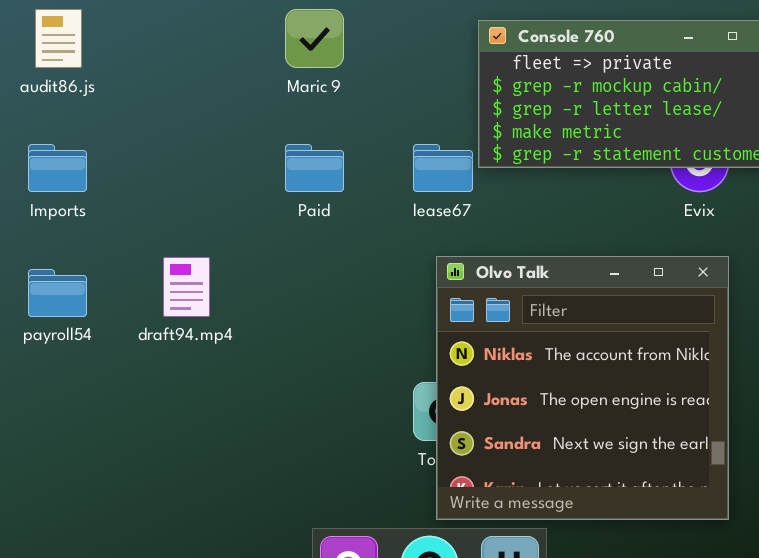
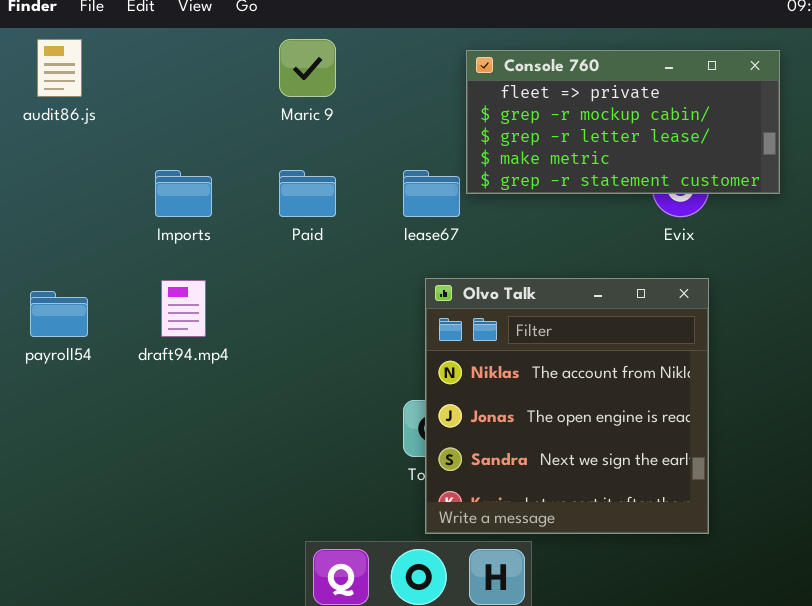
Imports: [28,144,87,192] -> [155,170,212,217], moved

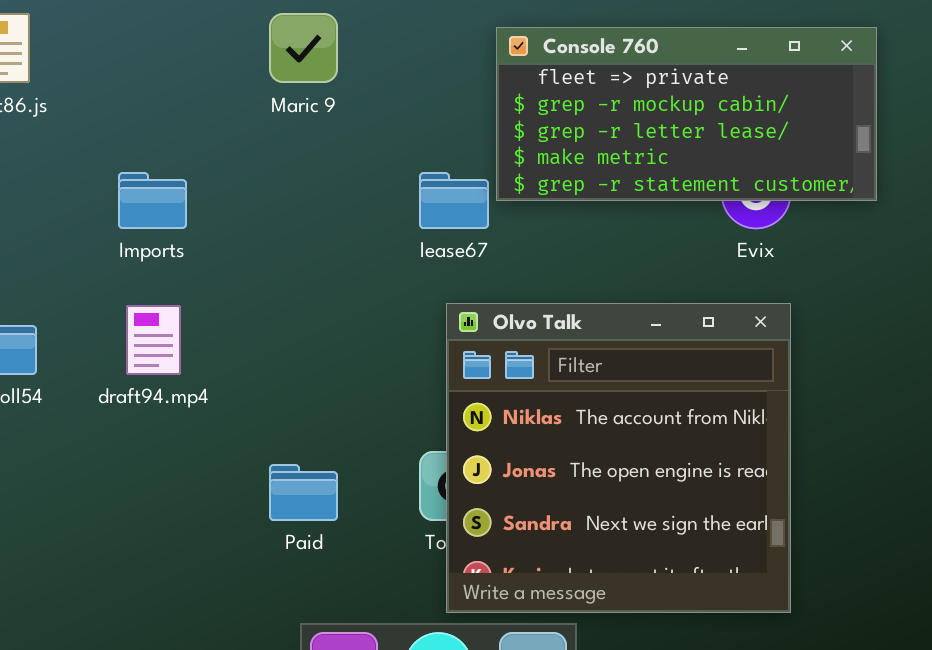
Paid: [279,170,336,217] -> [269,464,338,521], moved

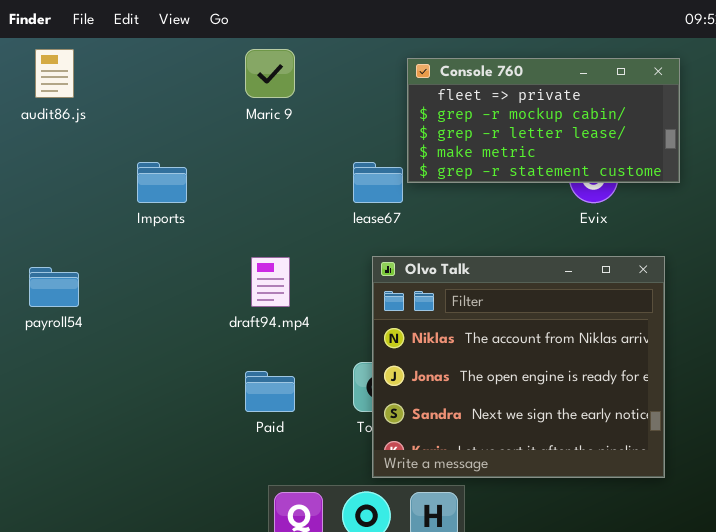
Olvo Talk: [446,303,791,613] -> [372,256,665,478], resized
draft94.mp4: [126,305,181,375] -> [251,257,290,307], moved

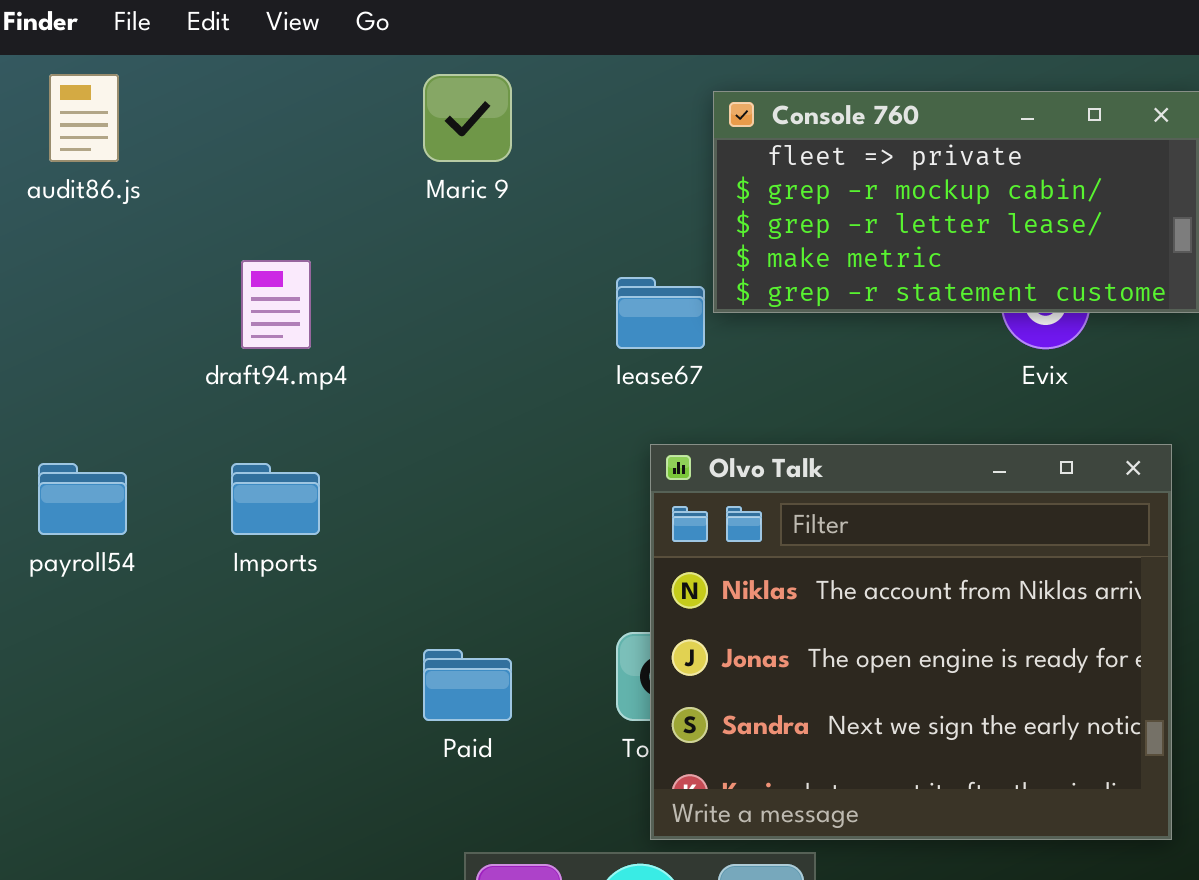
Imports: [137,162,187,203] -> [231,463,320,535], moved
draft94.mp4: [251,257,290,307] -> [241,260,311,349], moved

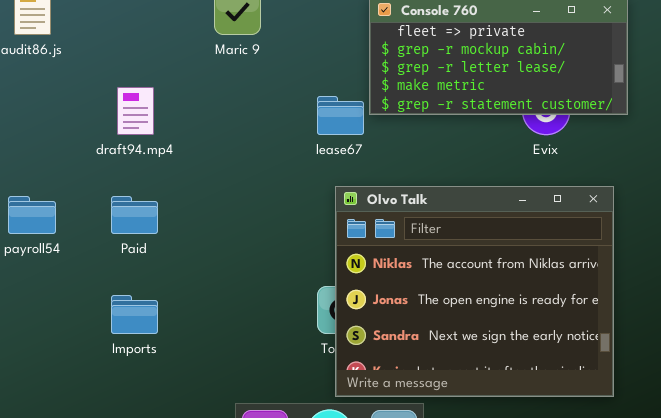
Imports: [231,463,320,535] -> [111,295,158,334], moved
Paid: [423,649,512,721] -> [111,196,158,234], moved

